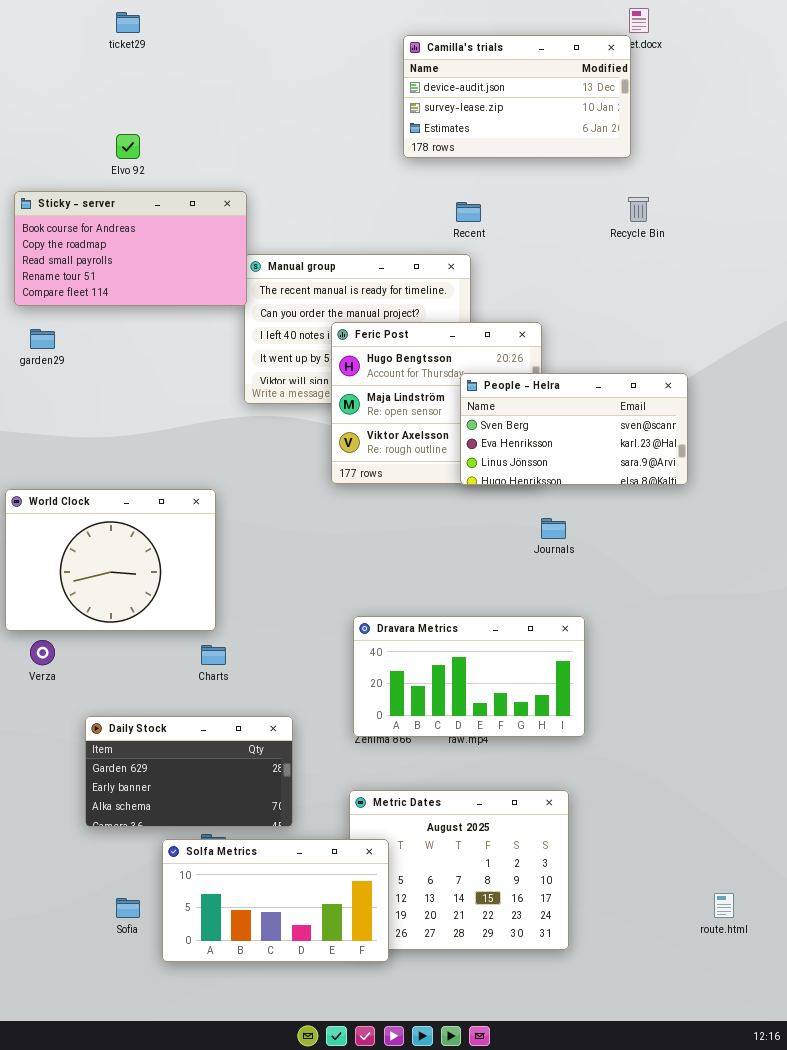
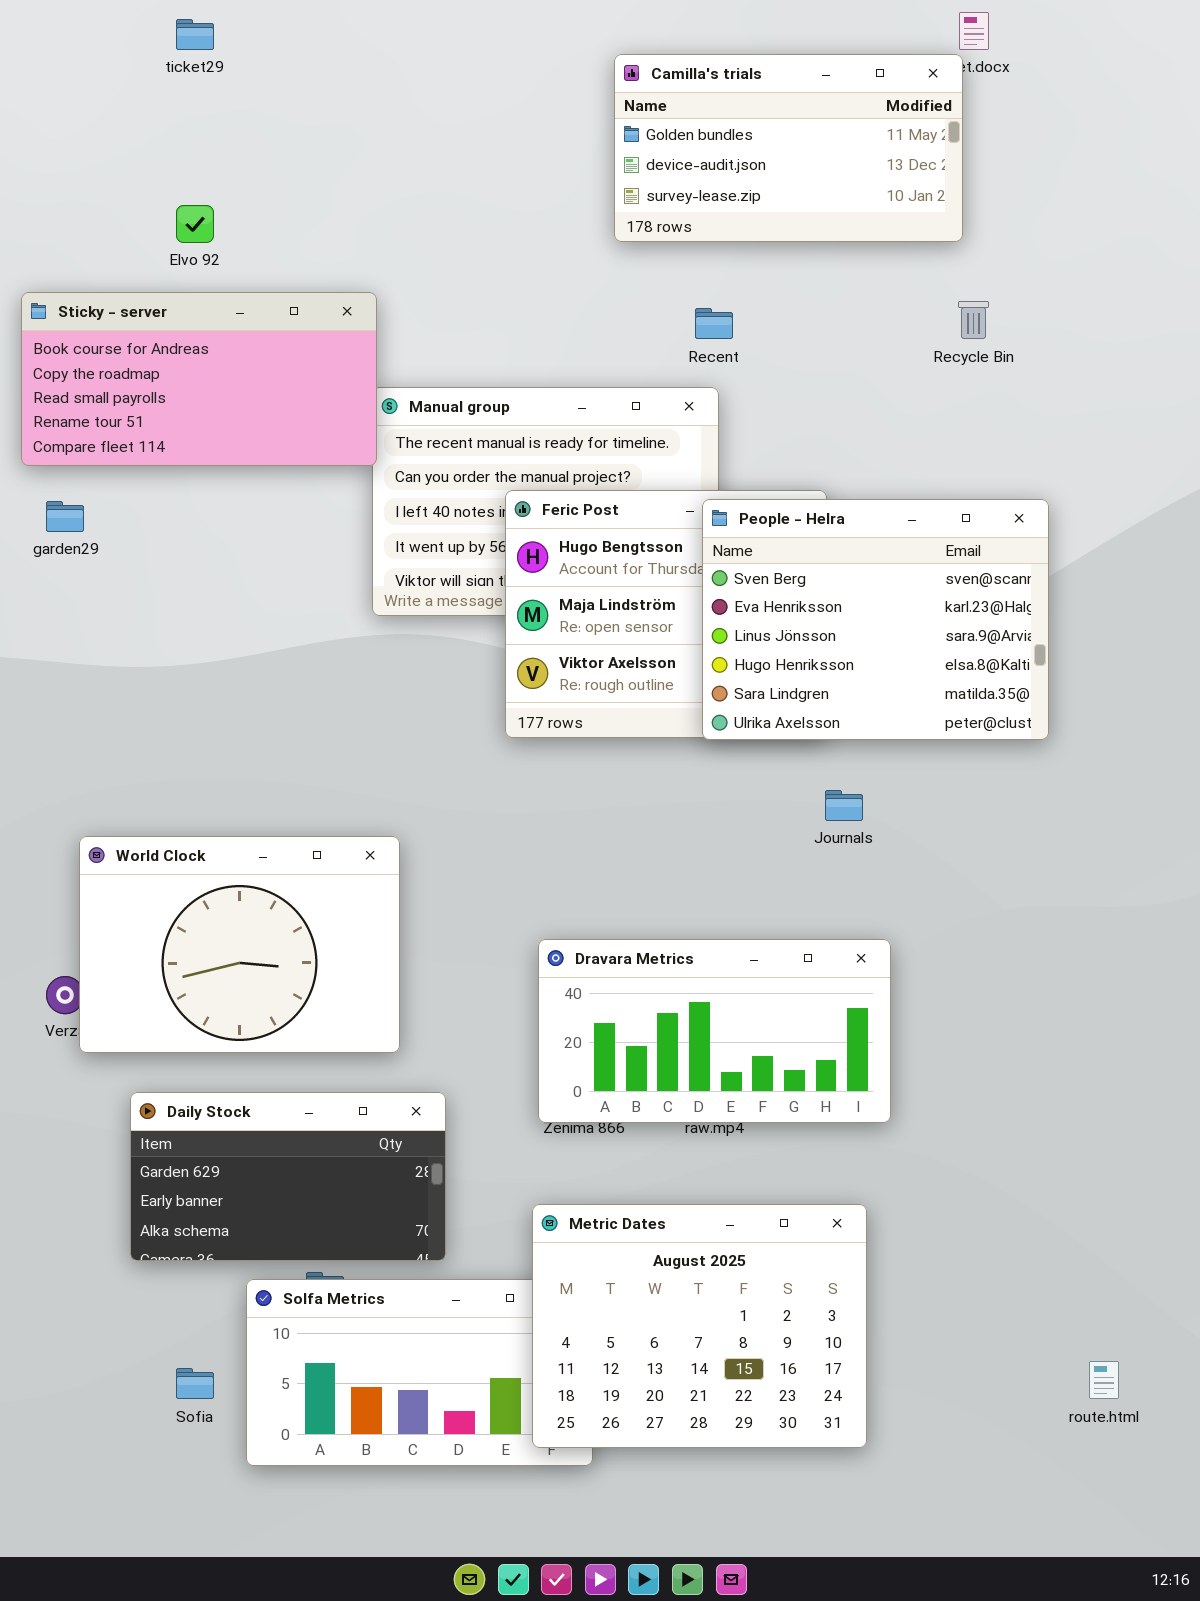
Camilla's trials: [403,35,631,158] -> [614,54,963,242], scrolled up 1 row
People - Helra: [460,373,688,485] -> [702,499,1049,740], resized
World Clock: [5,489,216,631] -> [79,836,400,1053], moved
Metric Dates: [349,790,569,950] -> [532,1204,867,1448], raised

